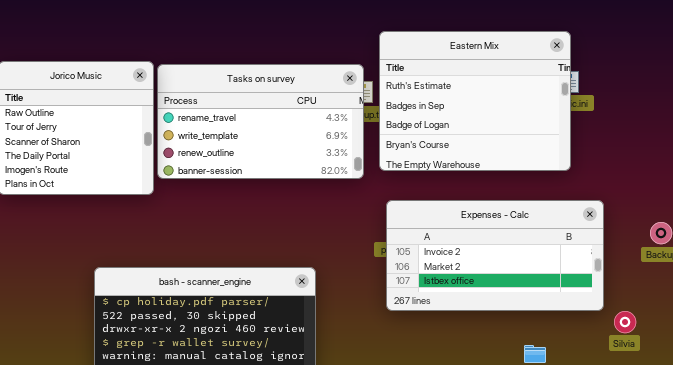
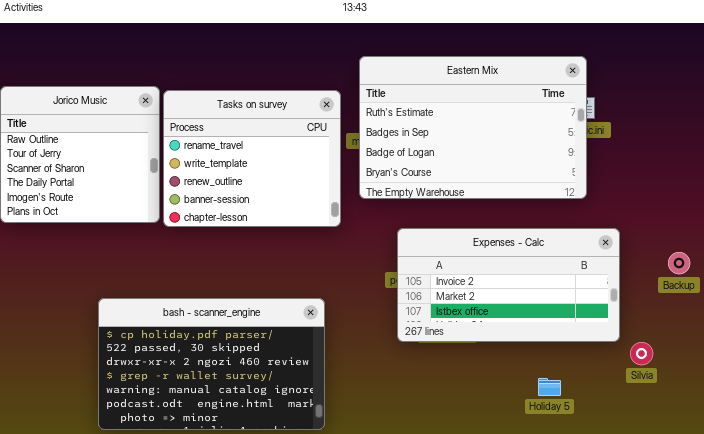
Eastern Mix: [379,31,571,171] -> [359,56,587,199], resized
Tasks on survey: [157,64,364,179] -> [163,90,341,227], resized

